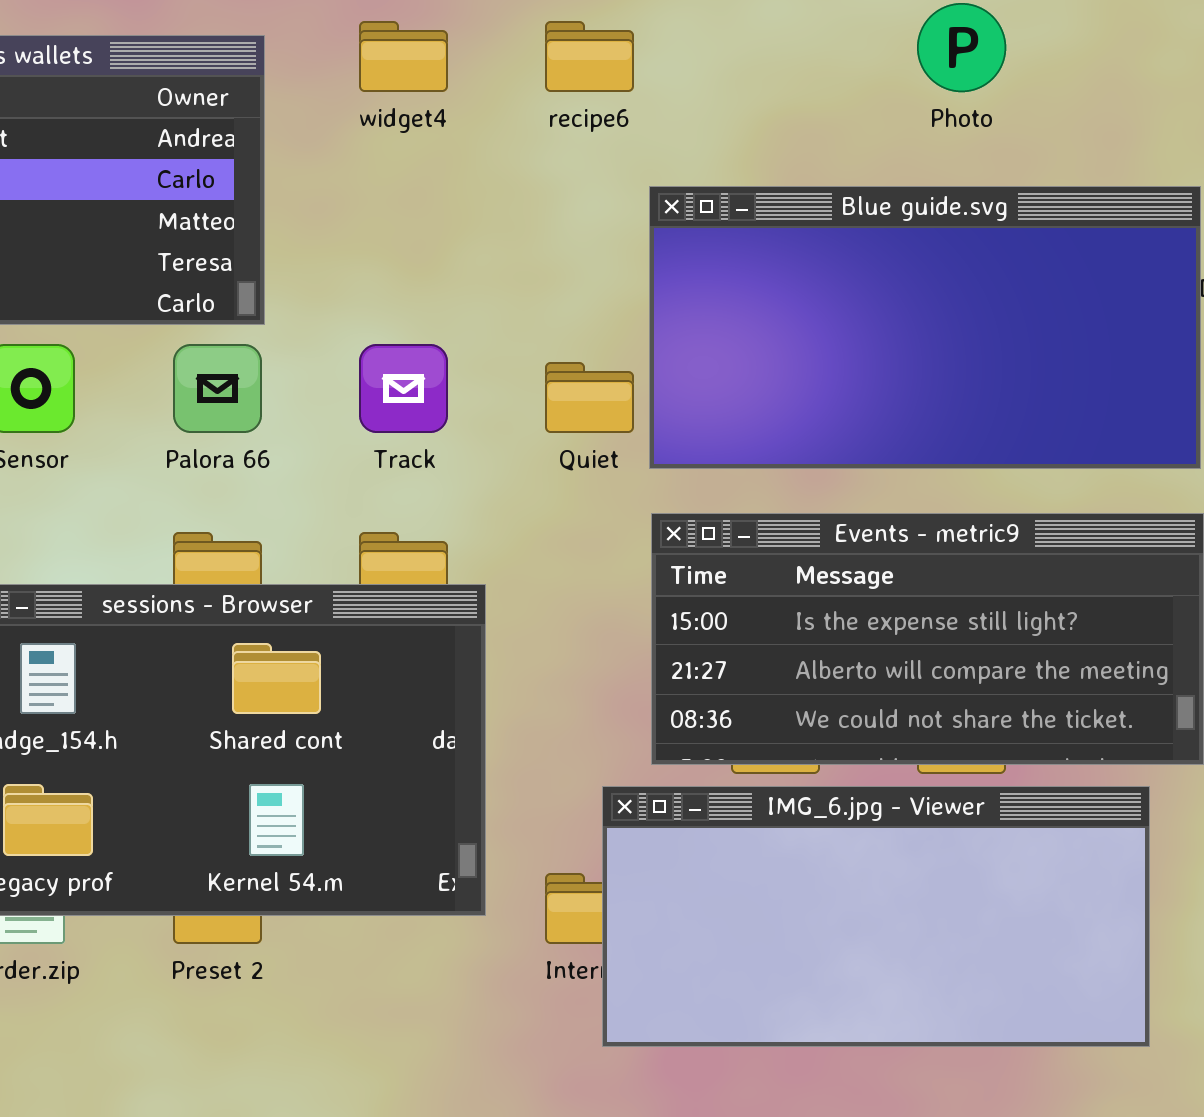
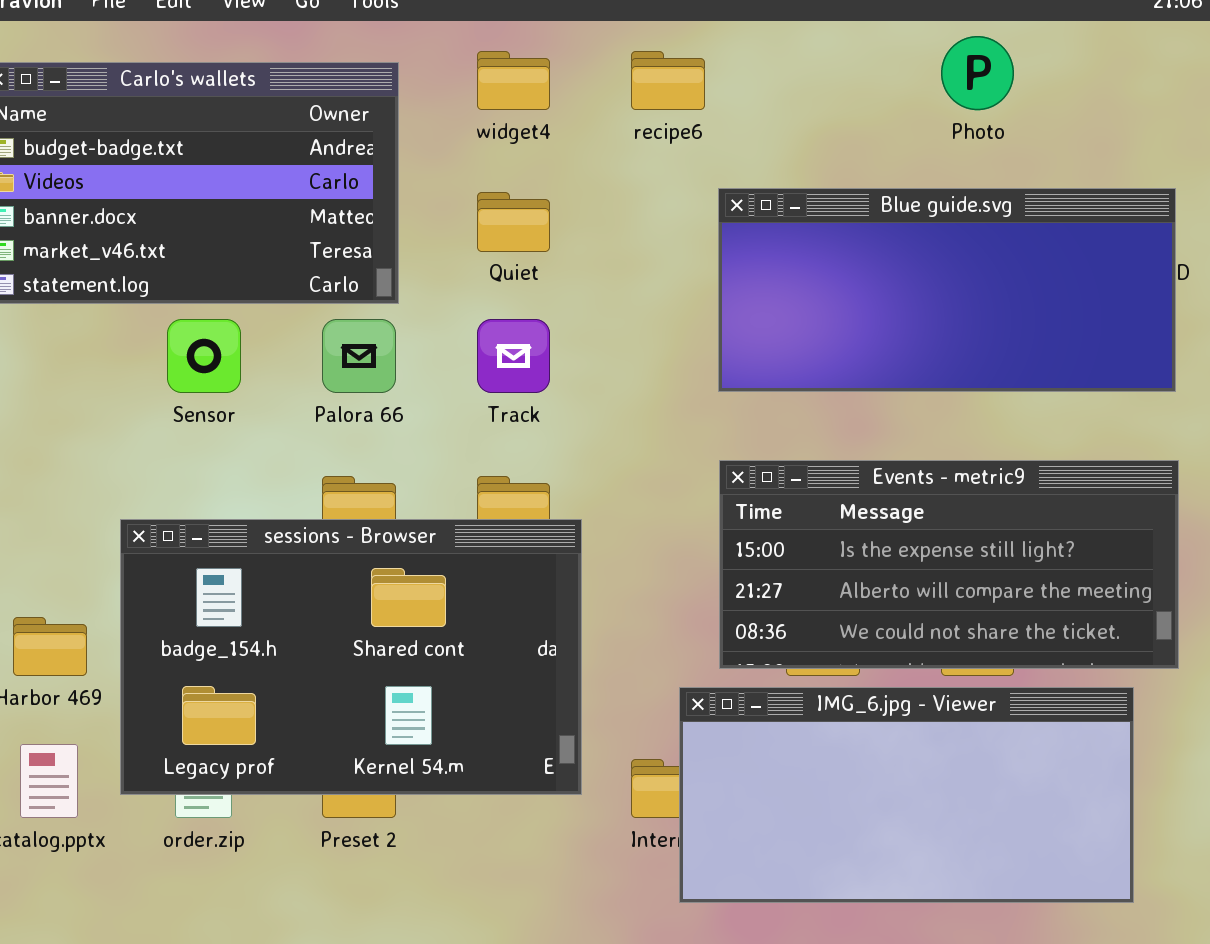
Blue guide.svg: [649,186,1201,469] -> [718,188,1176,392], resized
Quiet: [545,362,634,433] -> [477,192,550,252], moved

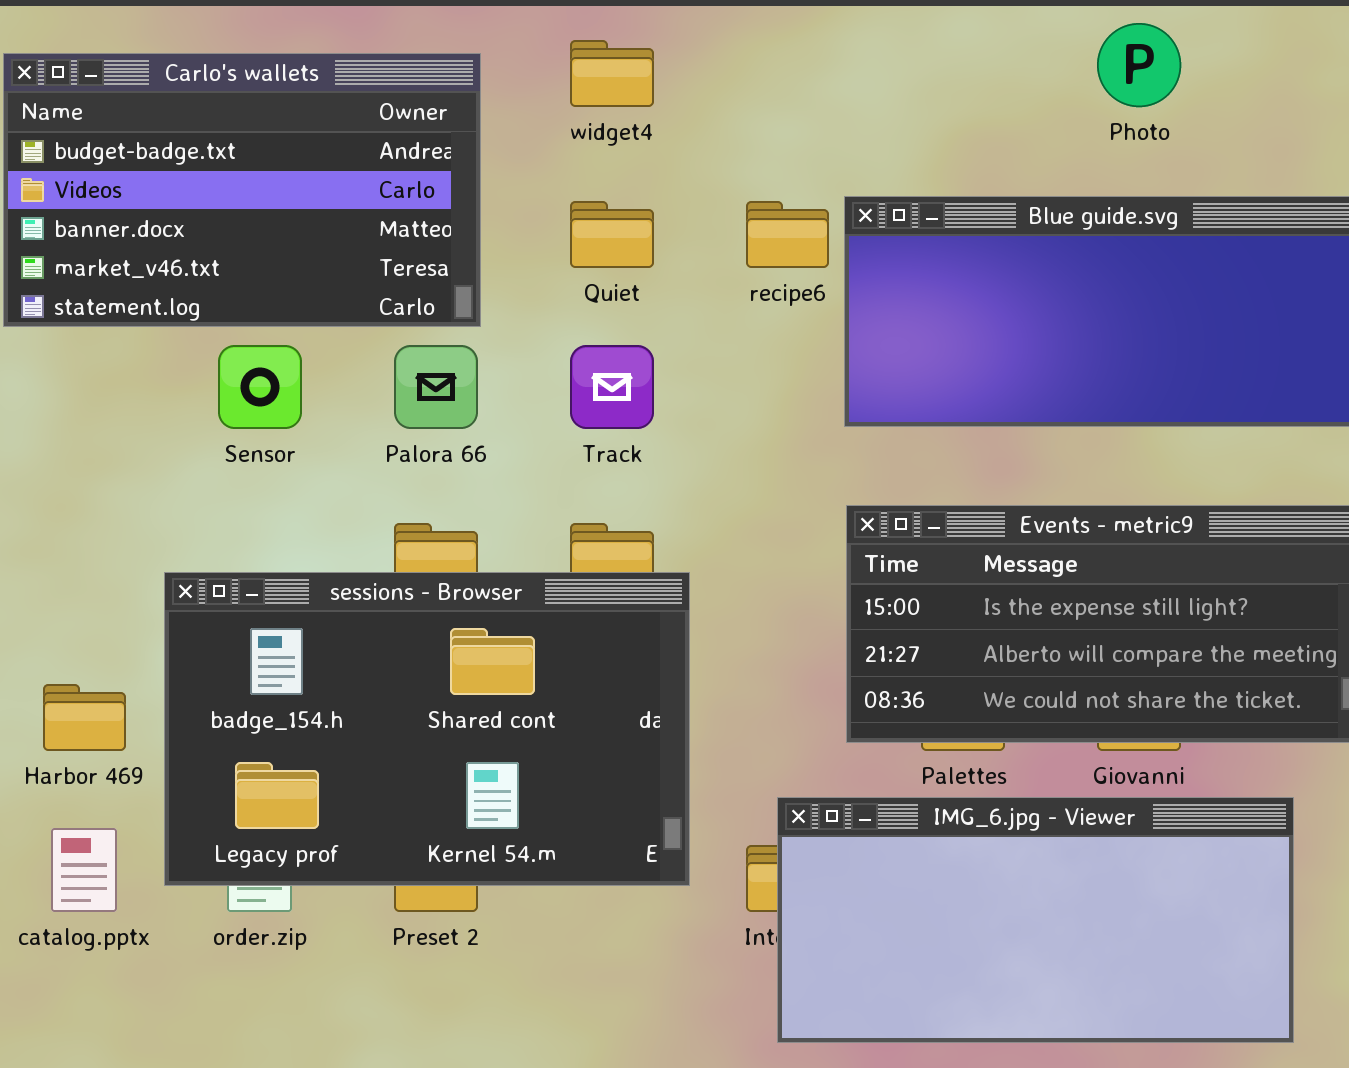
recipe6: [631,51,705,110] -> [746,201,829,268], moved
IMG_6.jpg - Viewer: [679,687,1134,903] -> [777,797,1294,1043], moved

